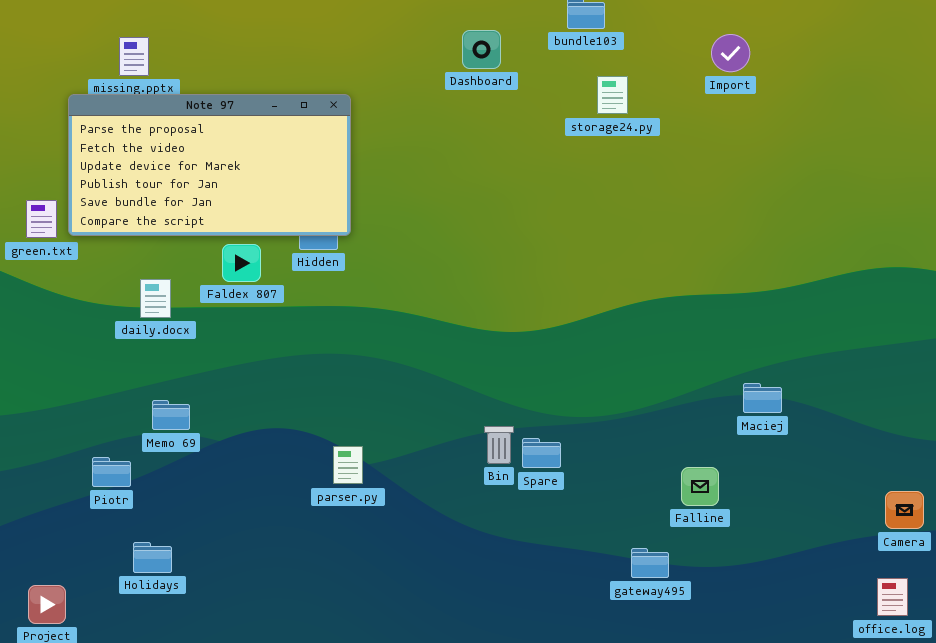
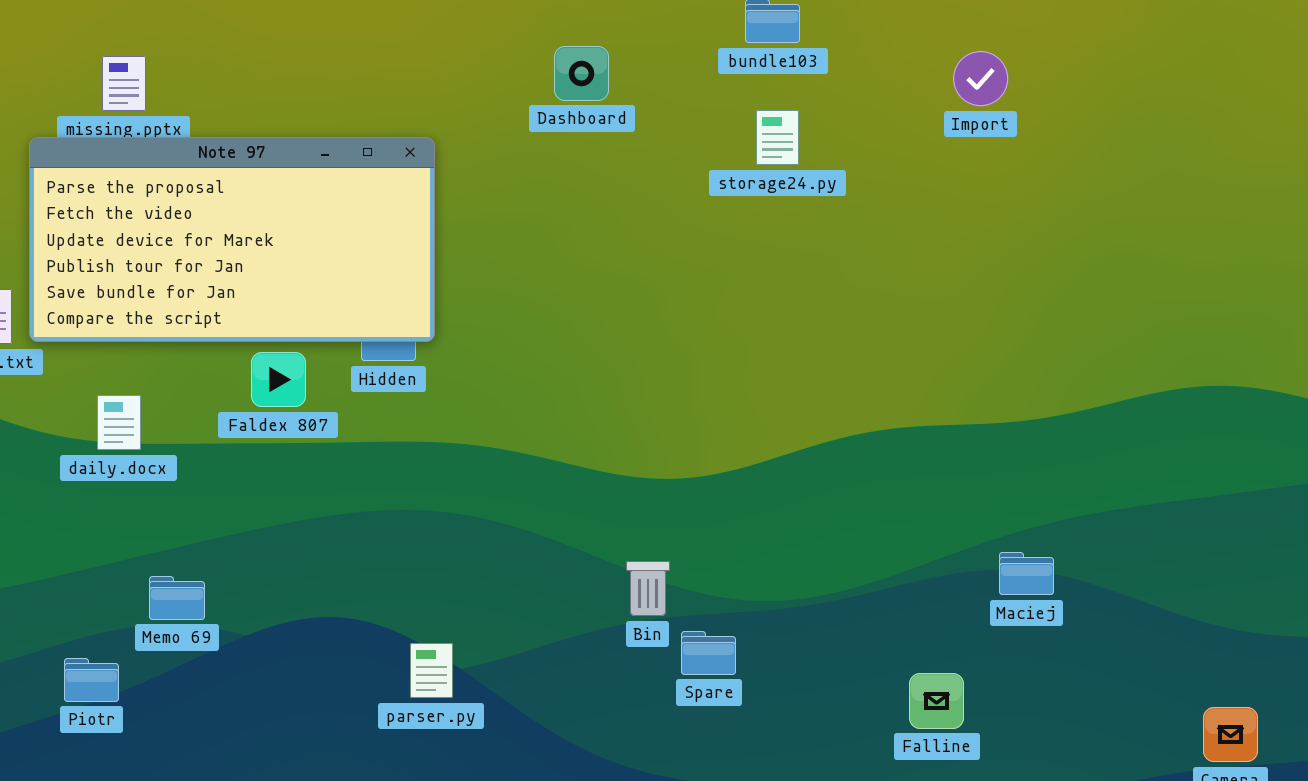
Dashboard: [462,30,501,69] -> [554,46,609,101], moved
storage24.py: [597,76,628,114] -> [756,110,799,165], moved
daily.docx: [140,279,171,318] -> [97,395,141,450], moved
Bin: [484,426,514,464] -> [626,561,670,616], moved

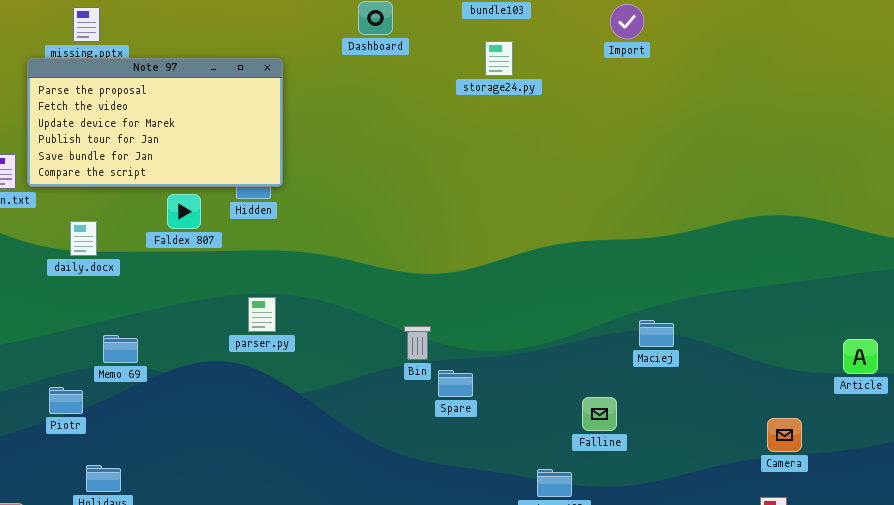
parser.py: [410,643,453,698] -> [248,297,276,332], moved

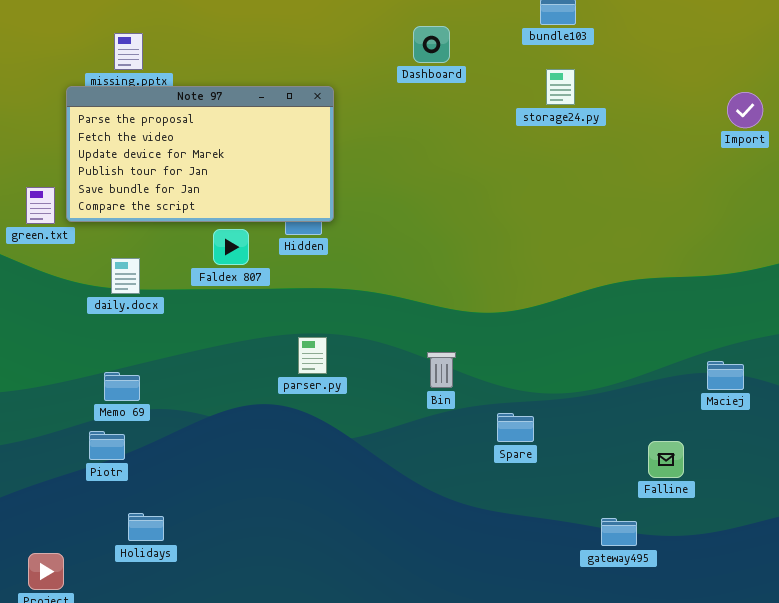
Import: [610,4,644,39] -> [727,92,763,128], moved
Bin: [404,326,431,360] -> [427,352,456,388], moved
Memo 69: [103,335,138,363] -> [104,372,140,401], moved

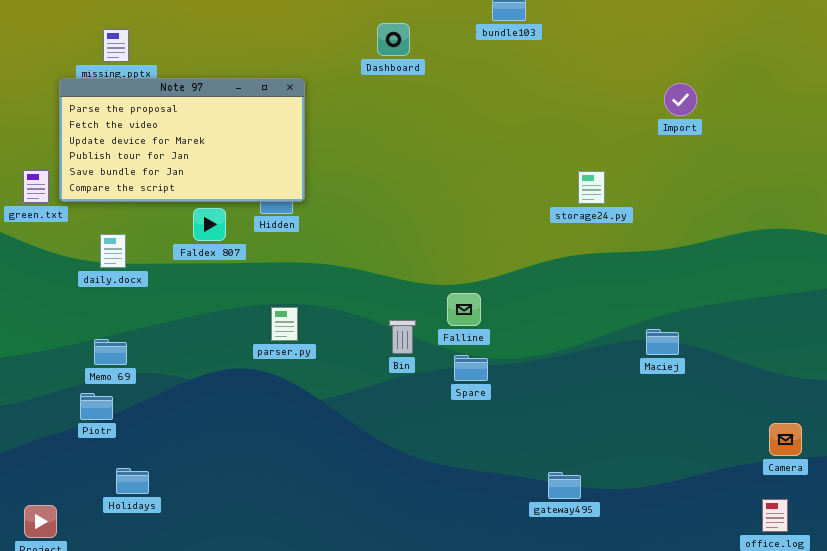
storage24.py: [546,69,575,105] -> [578,171,605,204], moved
Spare: [497,413,534,442] -> [454,355,488,381], moved
Falline: [648,441,684,478] -> [447,293,481,326], moved

